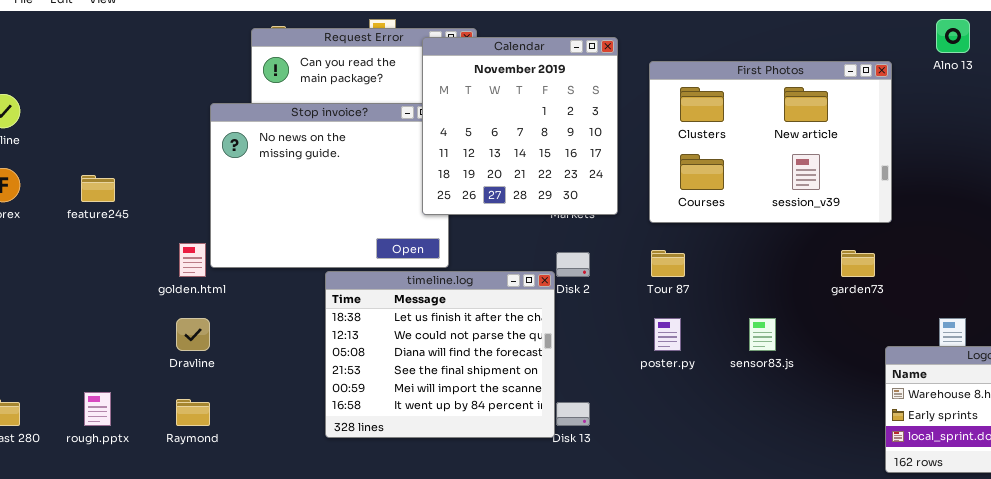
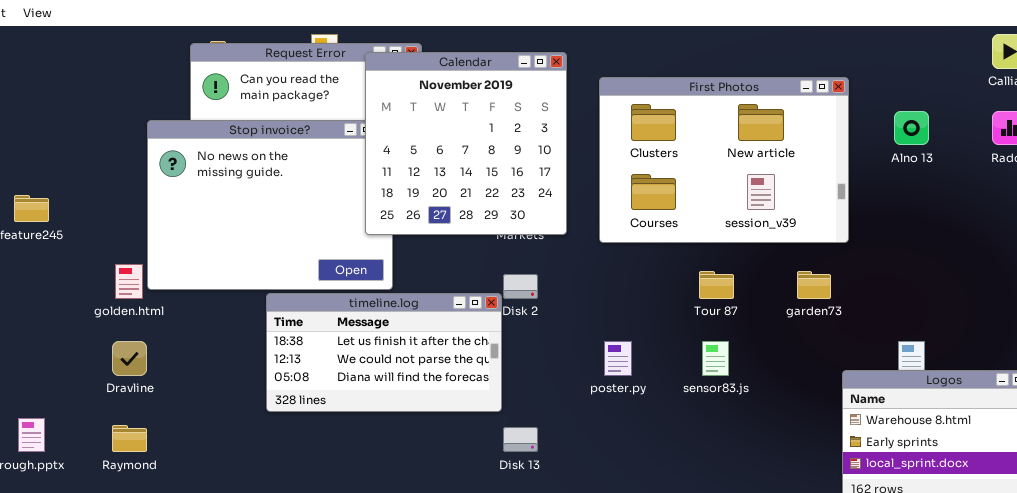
Alno 13: [936,19,970,53] -> [894,111,929,145], moved
Tour 87: [651,250,685,277] -> [699,271,734,299], moved
timeline.log: [325,271,555,438] -> [266,293,502,412], resized

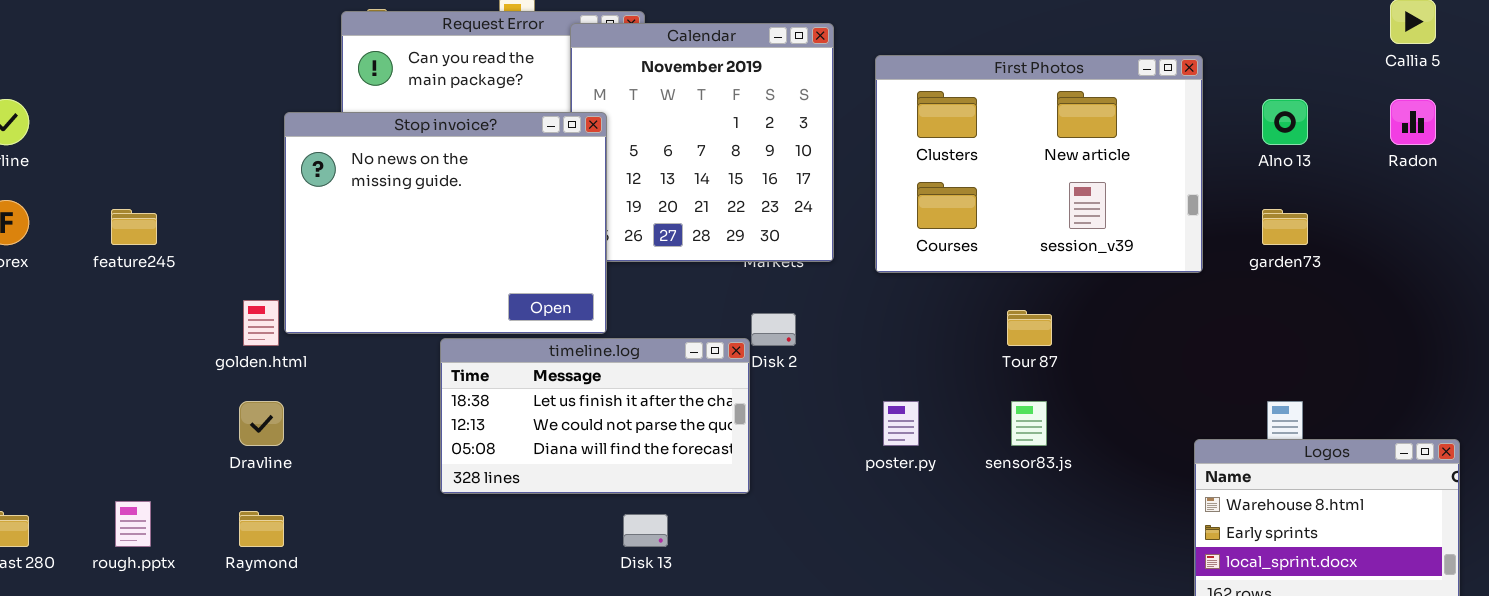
Stop invoice?: [147,120,393,290] -> [284,112,607,334], raised
garden73: [797,271,831,299] -> [1262,209,1308,245], moved
Disk 13: [503,427,538,452] -> [623,514,668,547], moved

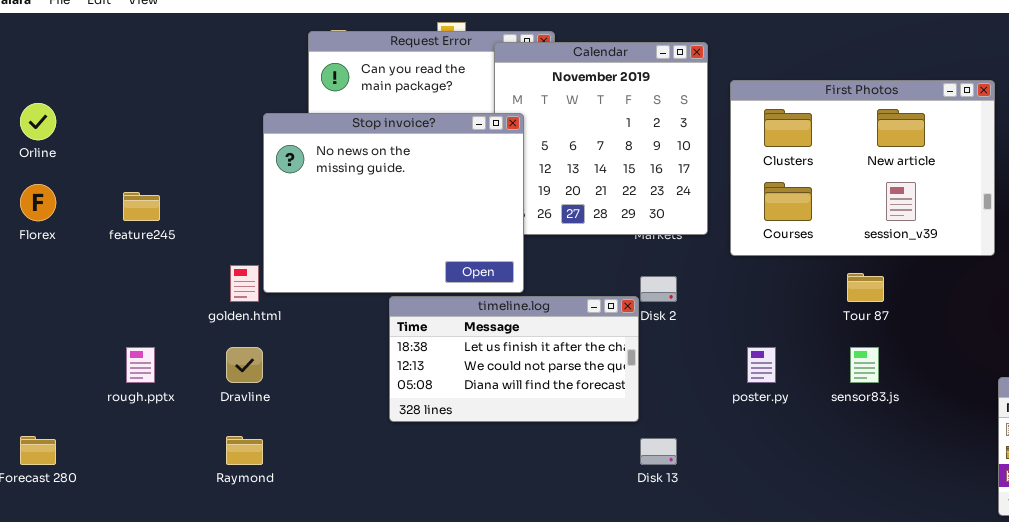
First Photos: [875,55,1203,273] -> [730,80,995,256], moved
rough.pptx: [115,501,151,547] -> [126,347,155,383], moved
Disk 13: [623,514,668,547] -> [640,438,677,465], moved

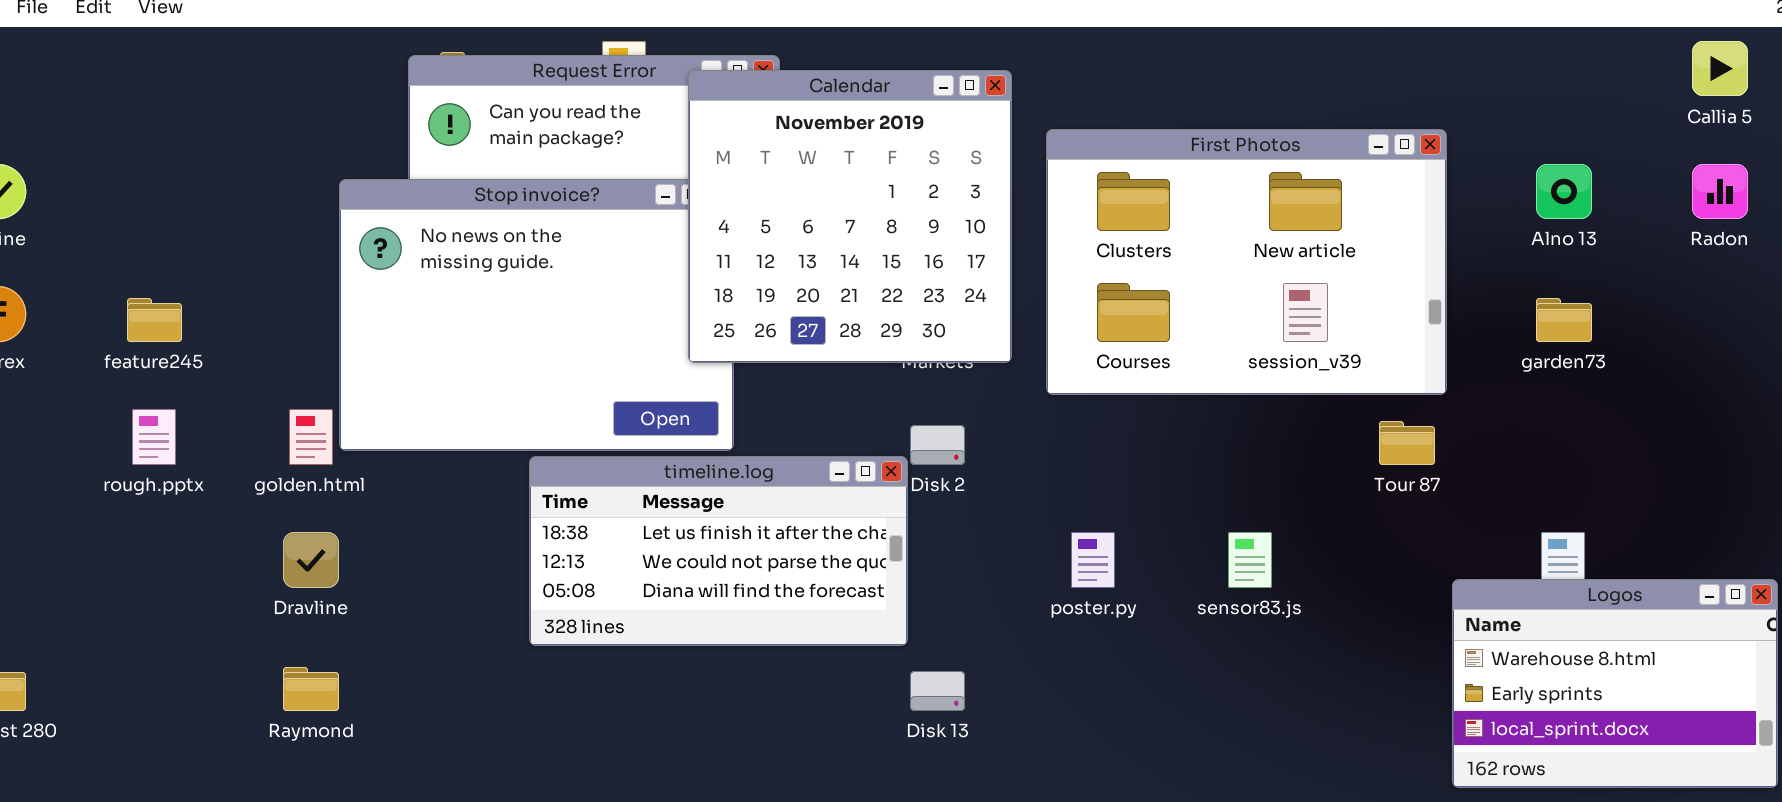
Calendar: [494,42,708,235] -> [688,70,1012,363], raised
Tour 87: [847,273,884,302] -> [1379,421,1435,465], moved
rough.pptx: [126,347,155,383] -> [132,409,176,465], moved

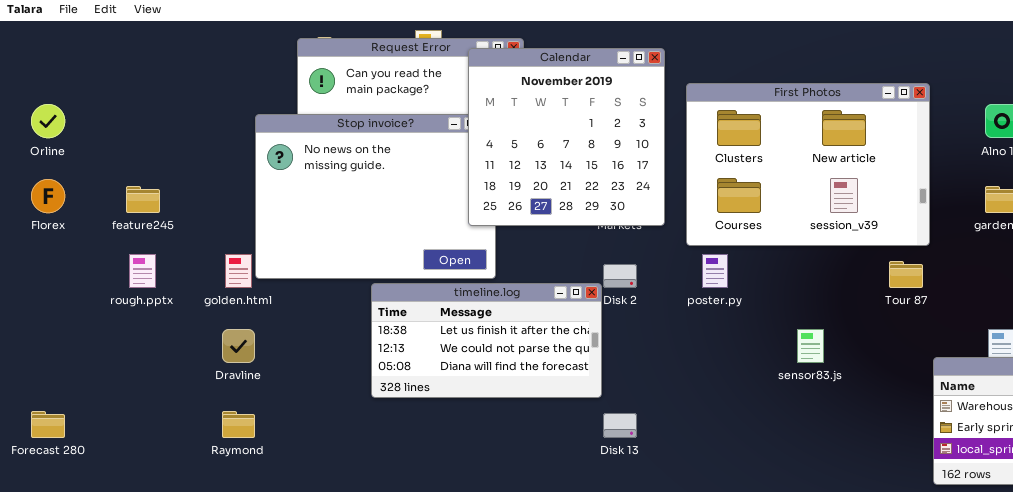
poster.py: [1071,532,1115,588] -> [702,254,728,288], moved

